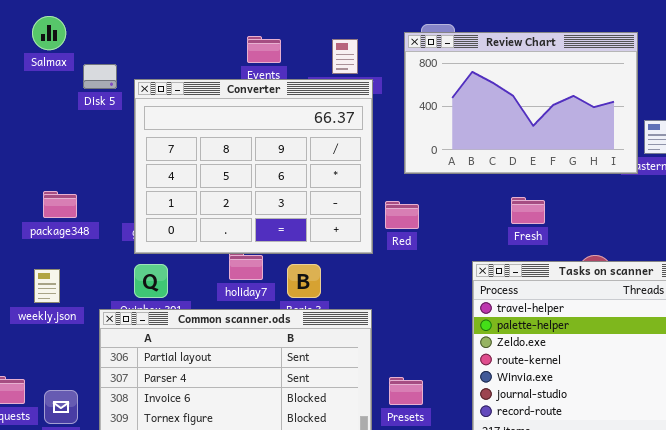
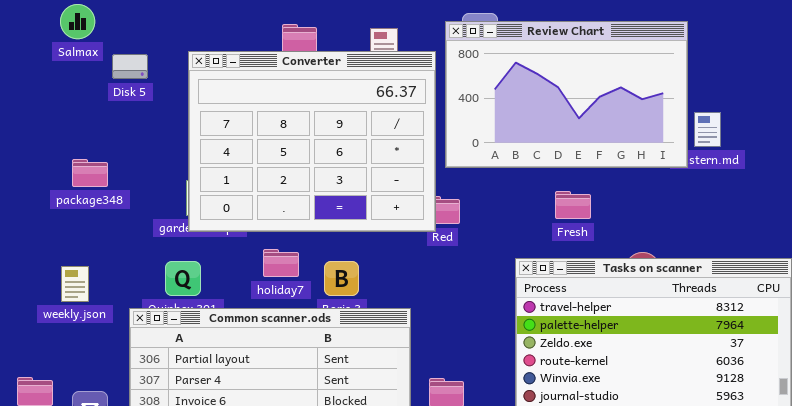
Converter: [134,79,373,254] -> [188,51,436,232], moved
package348: [43,191,77,218] -> [72,159,108,187], moved

